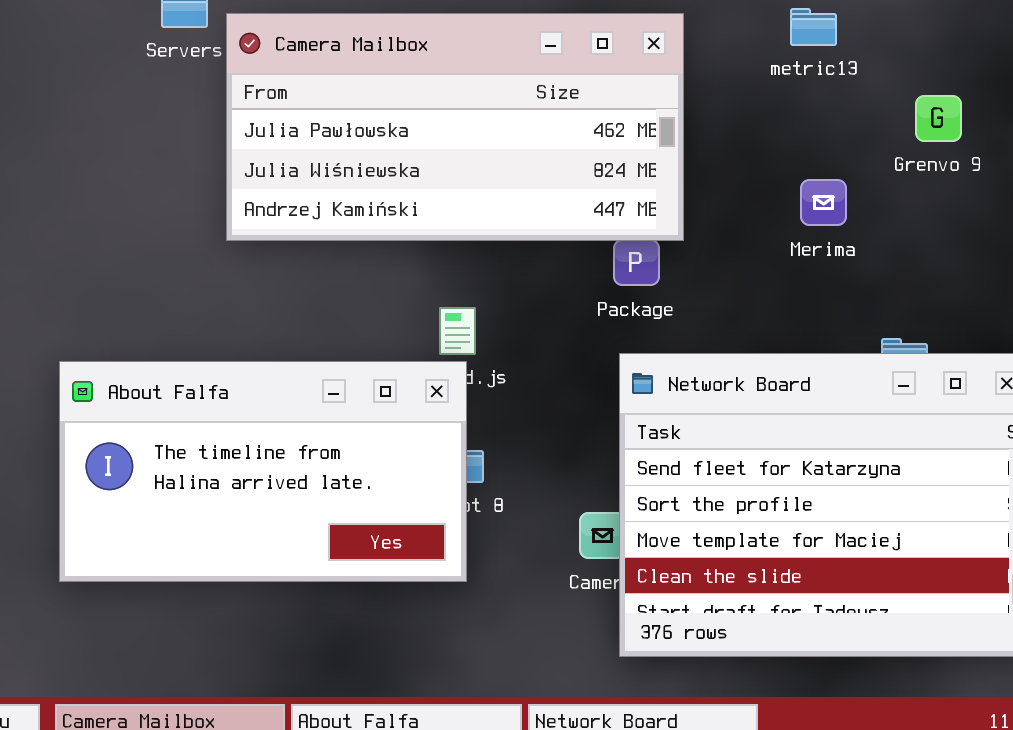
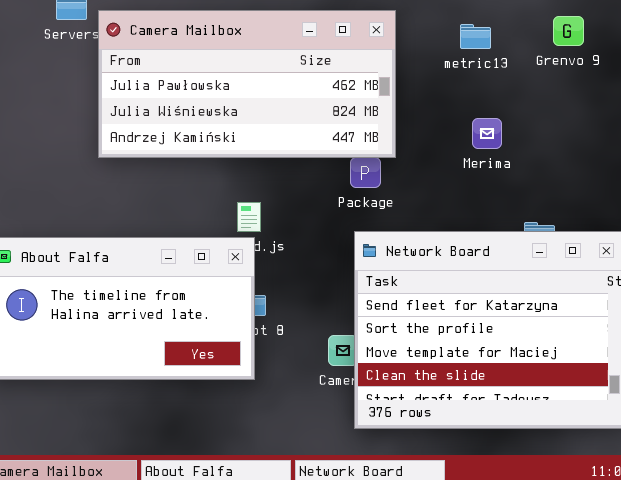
metric13: [790,8,837,46] -> [460,24,491,49], moved
Grenvo 9: [915,95,962,142] -> [553,16,584,46], moved

